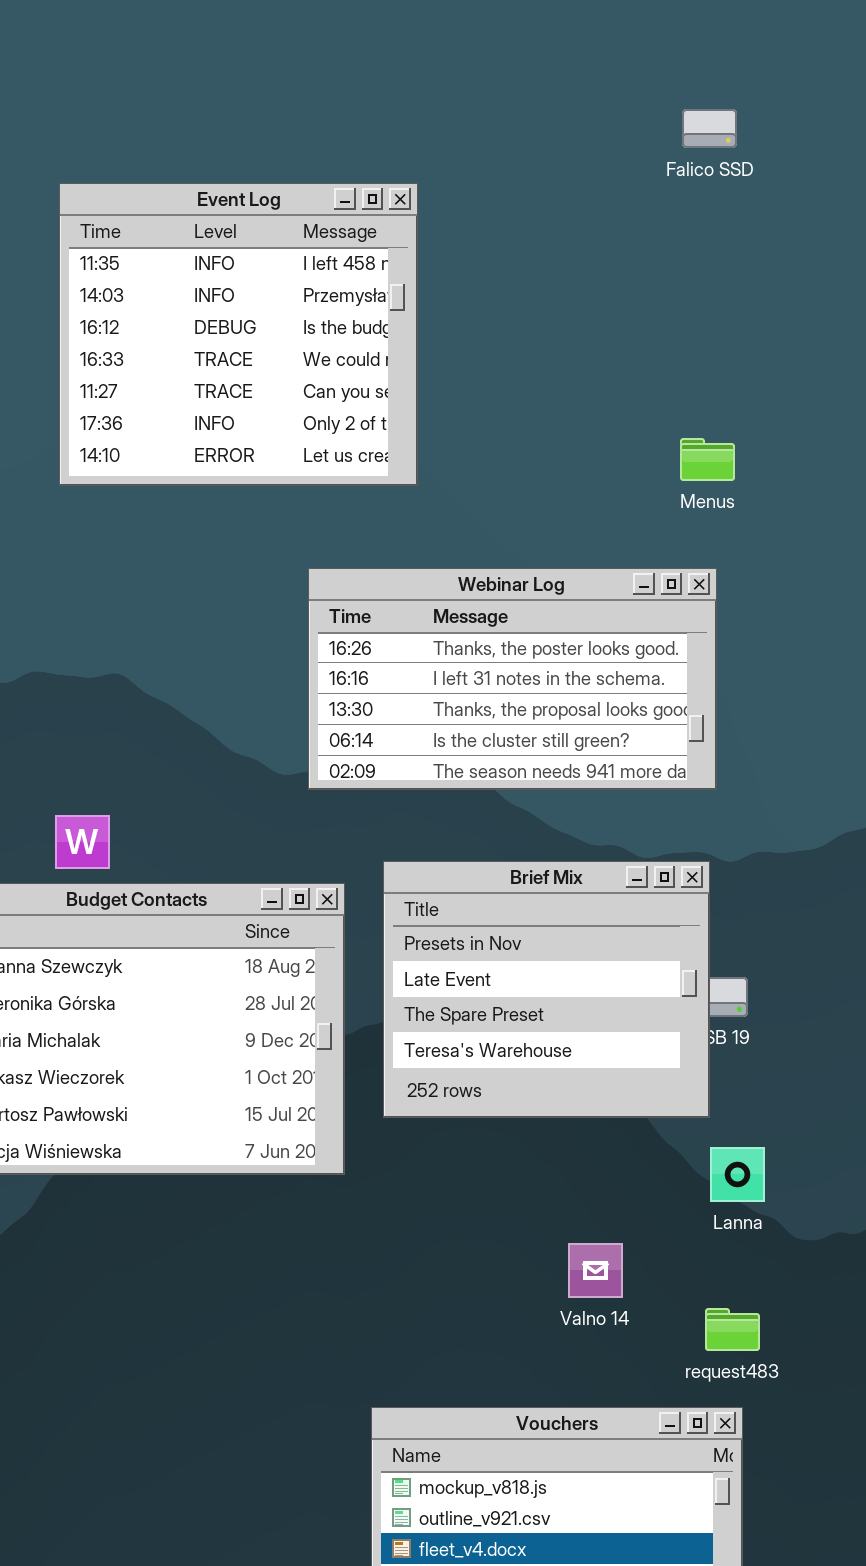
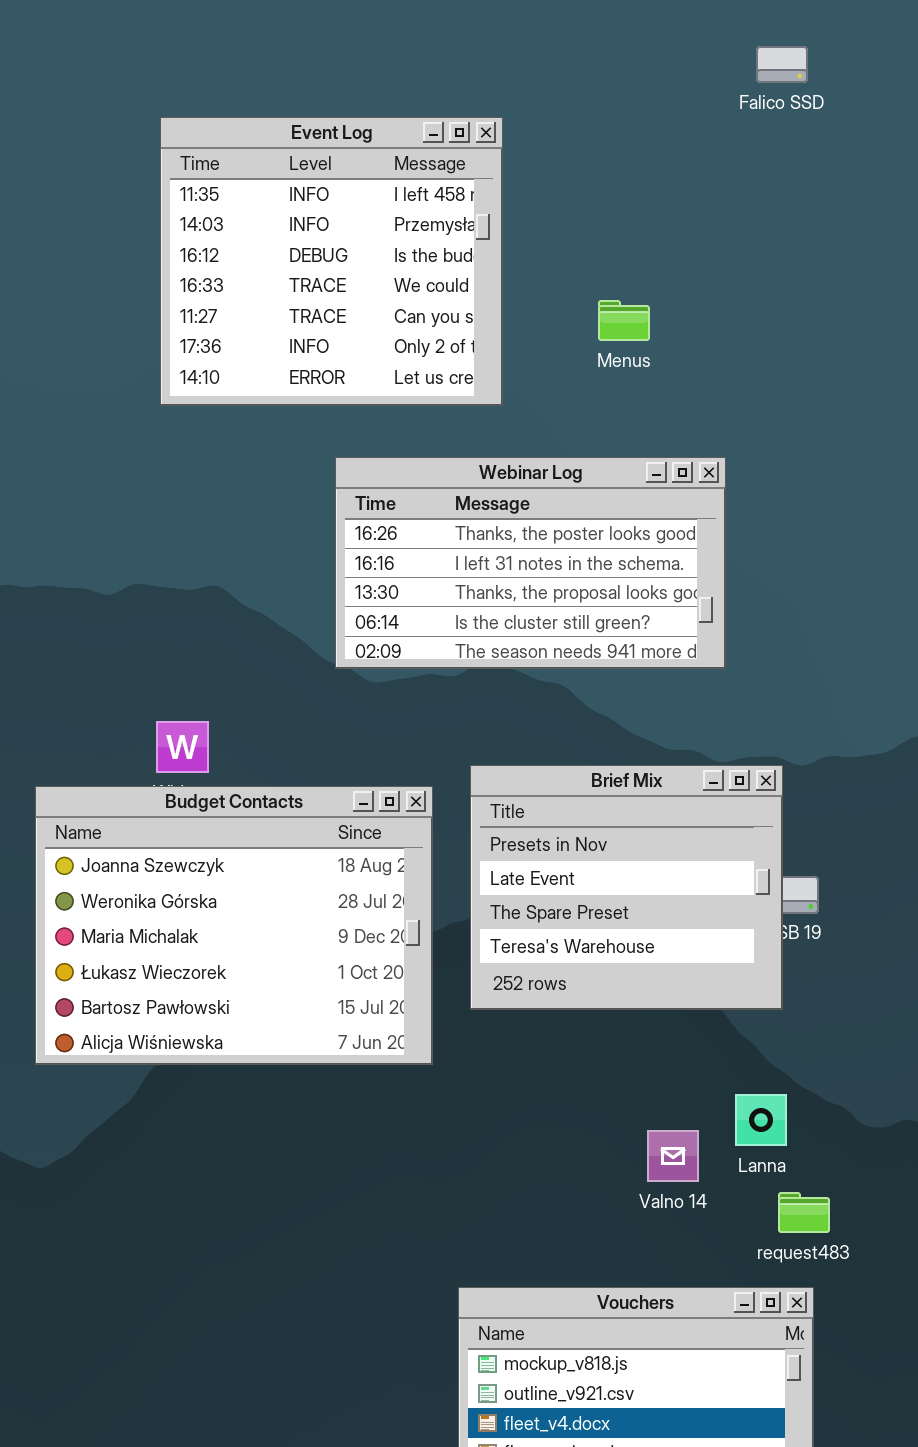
Menus: [680,438,735,481] -> [598,300,650,341], moved
Webinar Log: [308,568,717,790] -> [335,457,726,669], moved
Lanna: [710,1147,765,1202] -> [735,1094,787,1146], moved

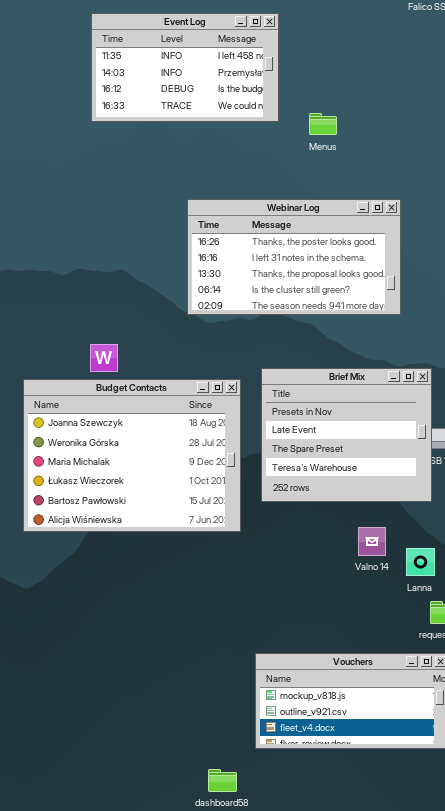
Event Log: [160,117,503,406] -> [91,13,279,122], resized
Menus: [598,300,650,341] -> [309,113,337,135], moved
Valno 14: [647,1130,699,1182] -> [358,527,386,556], moved

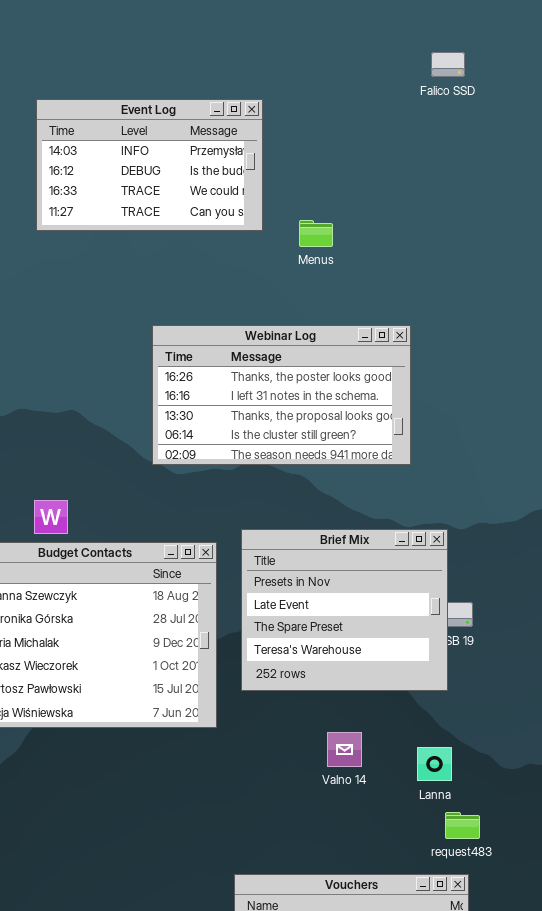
Event Log: [91,13,279,122] -> [36,99,263,231], scrolled down 1 row
Valno 14: [358,527,386,556] -> [327,732,362,767], moved

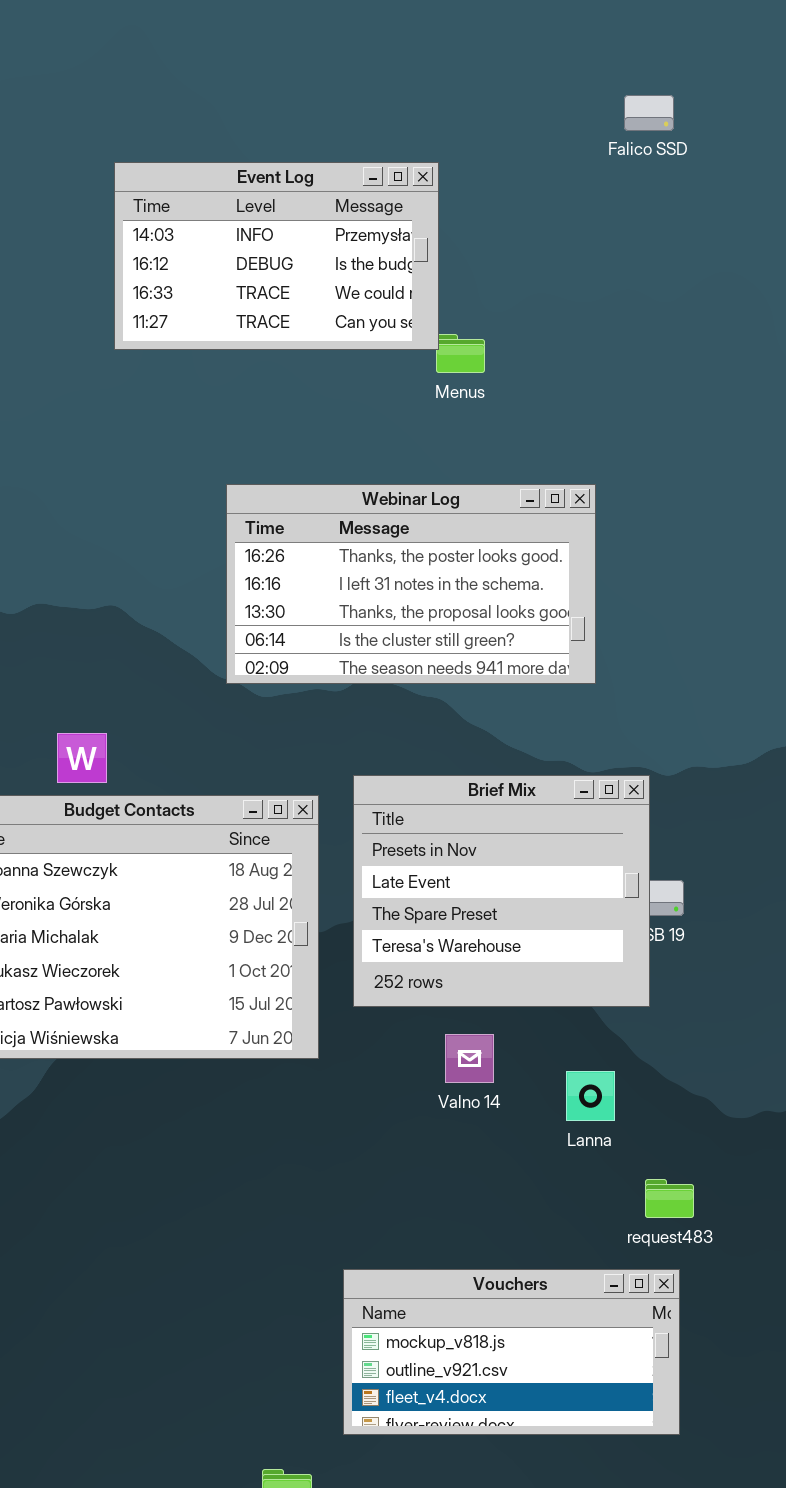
Event Log: [36,99,263,231] -> [114,162,439,350], moved
Valno 14: [327,732,362,767] -> [445,1034,494,1083], moved
Lanna: [417,747,452,781] -> [566,1071,615,1121], moved

